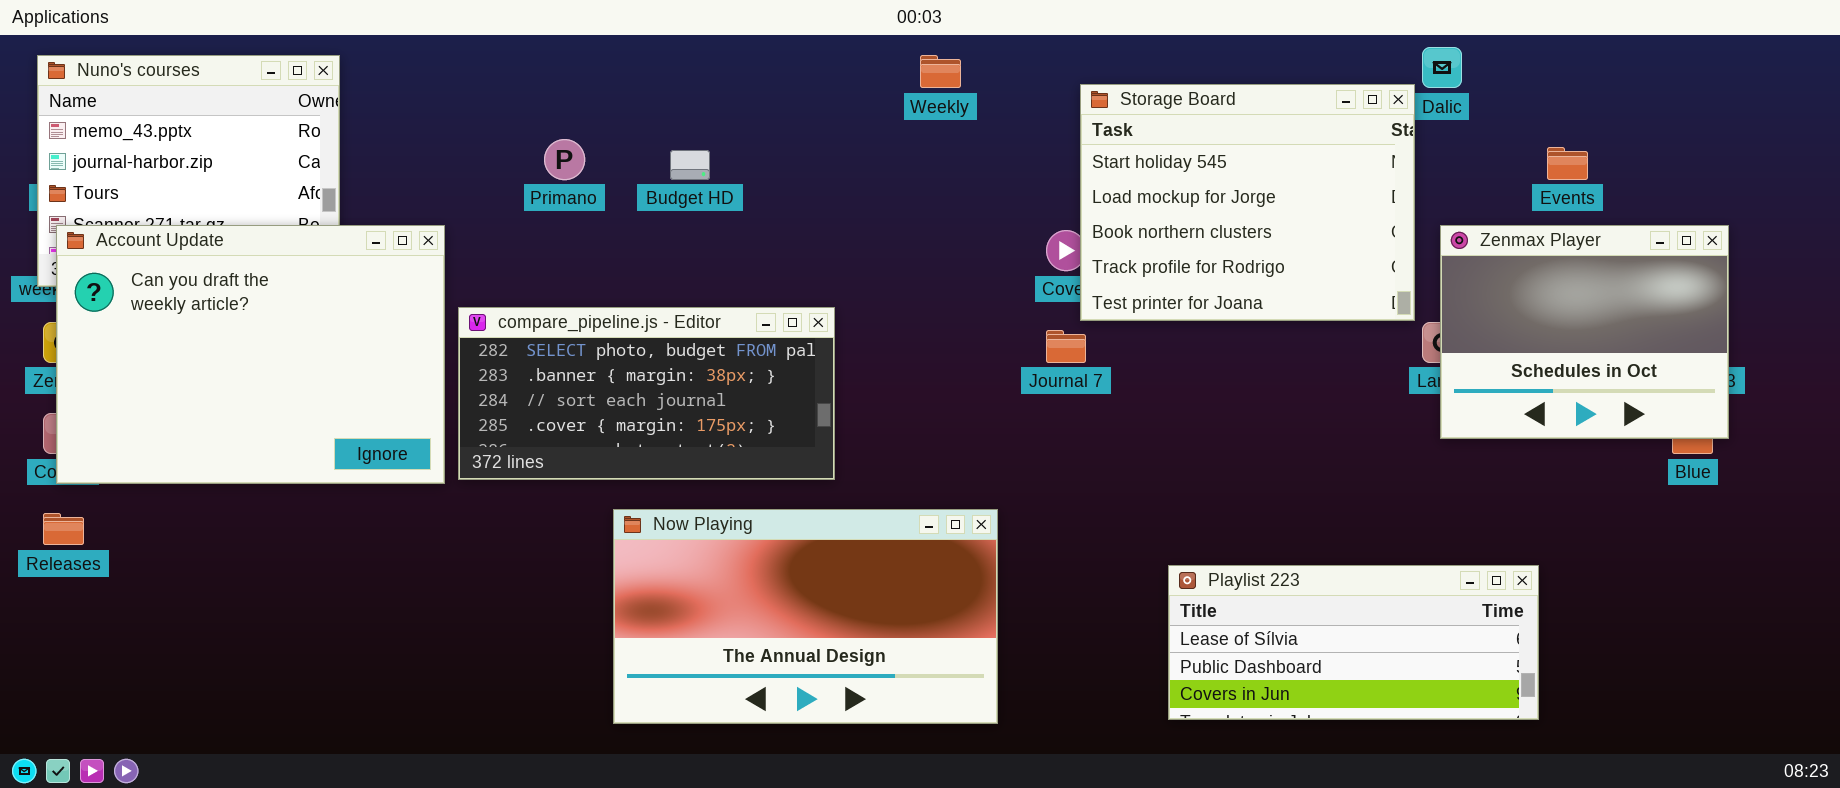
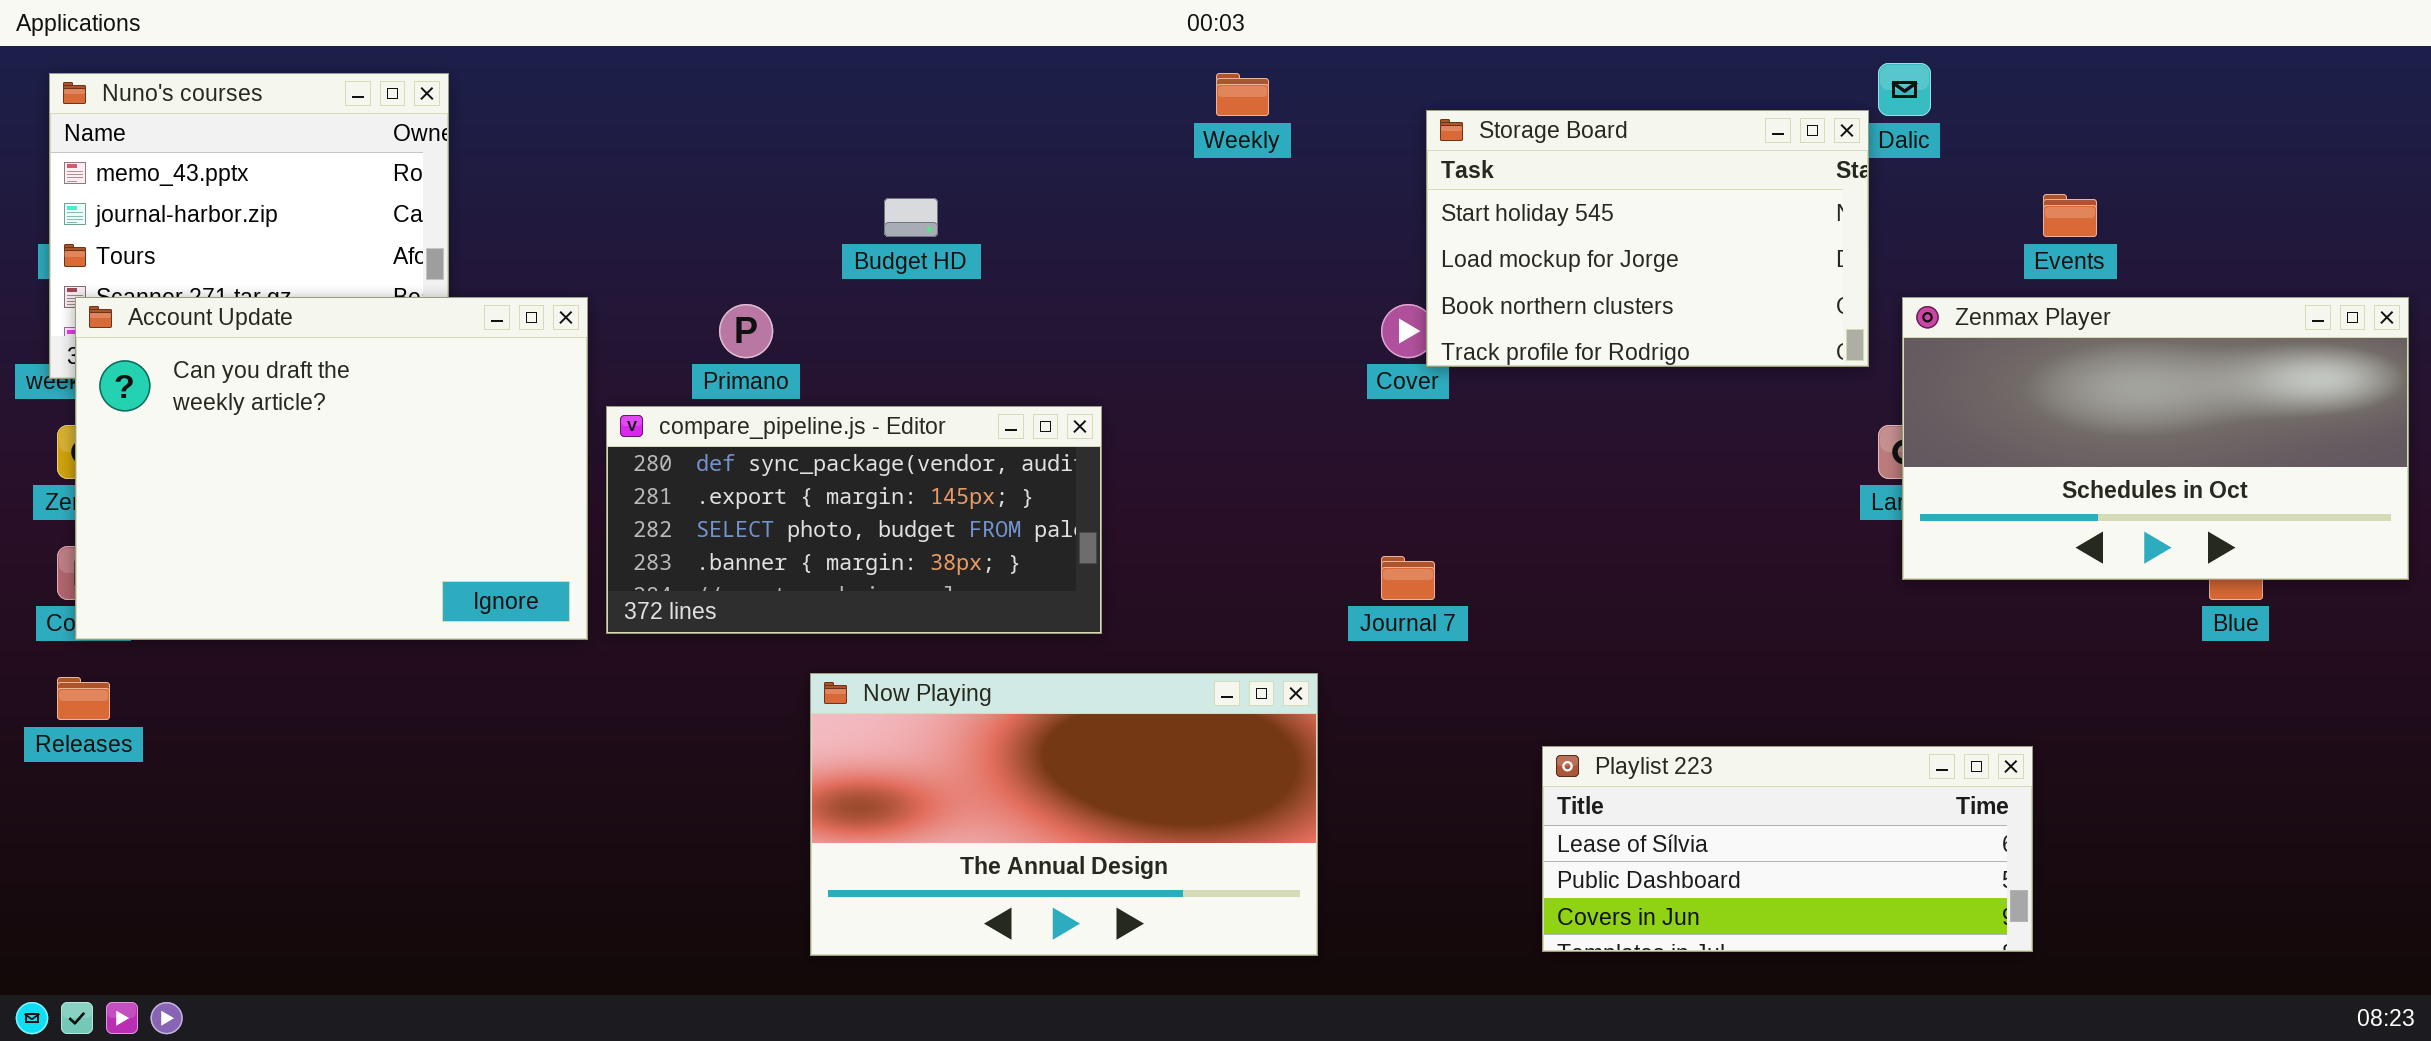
Storage Board: [1080,84,1415,321] -> [1426,110,1869,367], resized
Primano: [544,139,585,180] -> [719,304,773,358], moved
Zenmax Player: [1440,225,1729,439] -> [1902,297,2409,580], resized
compare_pipeline.js - Editor: [458,307,835,480] -> [606,406,1102,634], scrolled up 2 rows
Journal 7: [1046,330,1086,363] -> [1381,556,1435,600], moved

